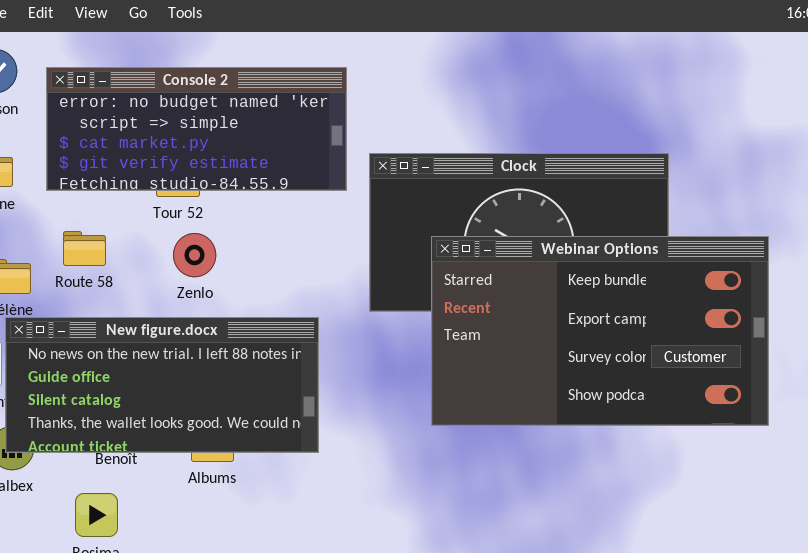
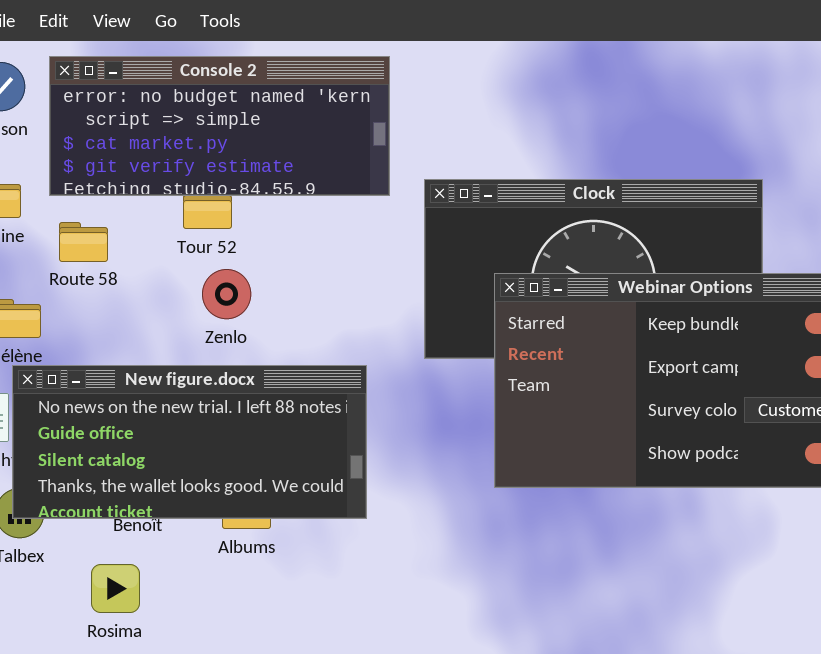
Console 2: [46,67,347,191] -> [49,56,390,196], moved
Route 58: [63,231,106,266] -> [59,222,108,262], moved

